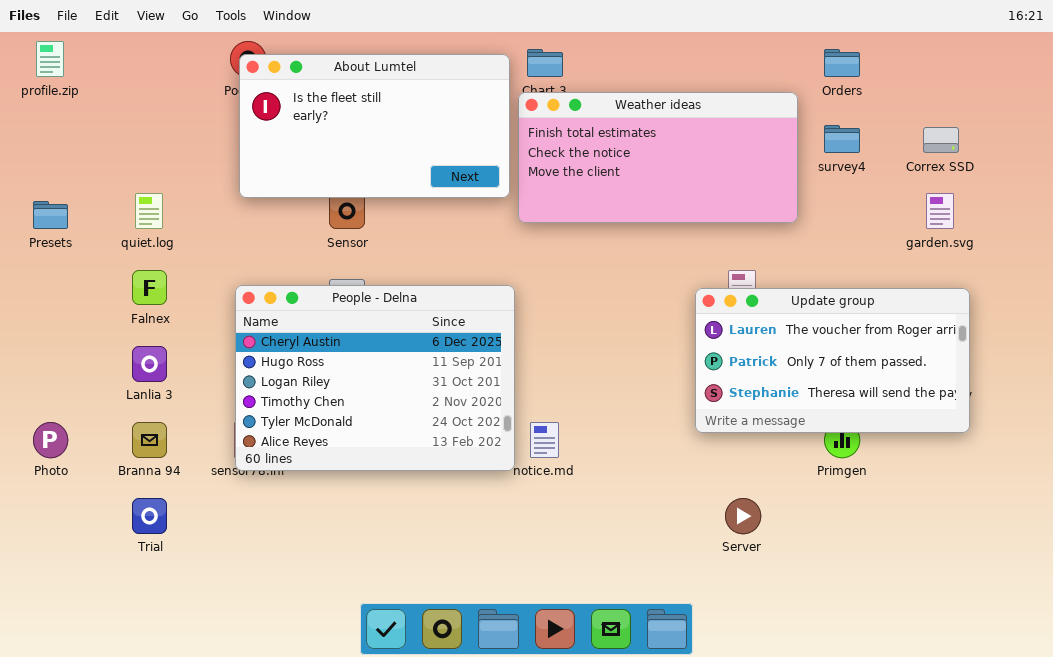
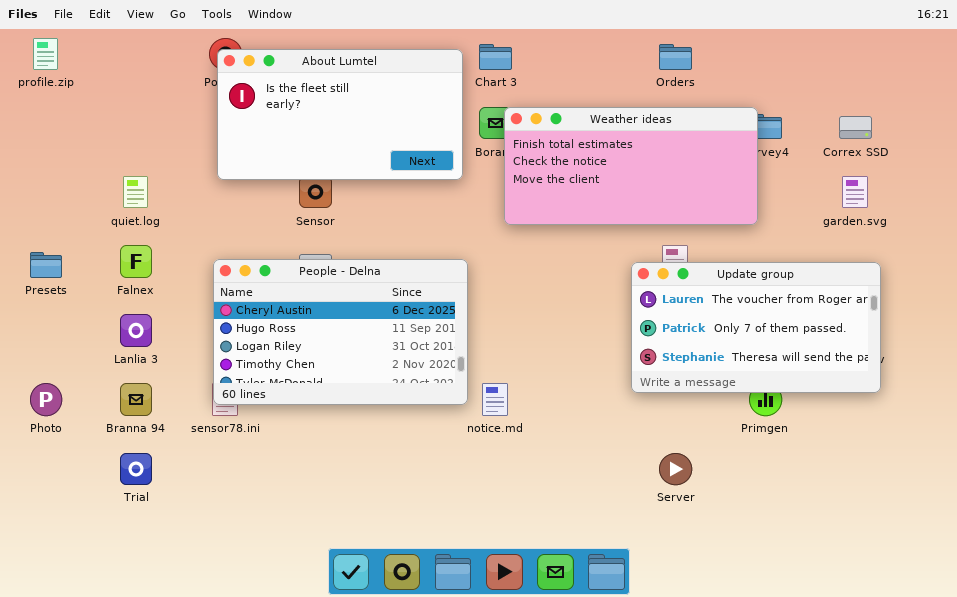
Orders: [824,49,860,77] -> [659,44,692,70], moved
Weather ideas: [518,92,798,223] -> [504,107,758,225], moved
Presets: [33,201,68,229] -> [30,252,62,278], moved
People - Delna: [235,285,515,471] -> [213,259,468,405], resized

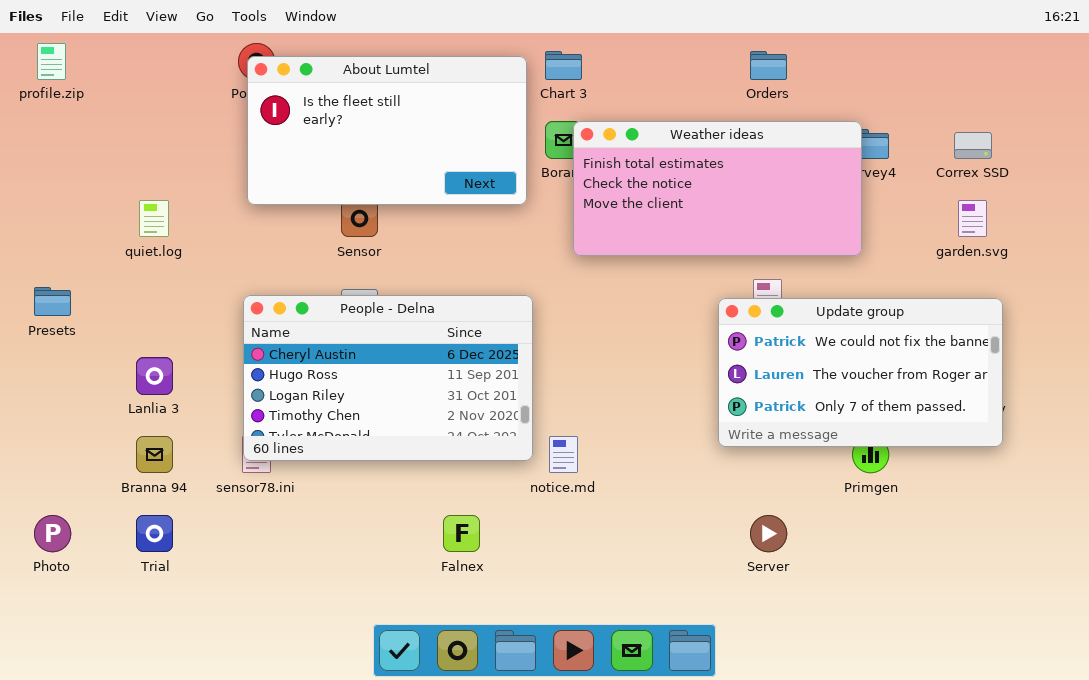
Falnex: [120,245,152,278] -> [443,515,480,552], moved
Update group: [631,262,881,393] -> [718,298,1003,447], scrolled up 1 row
Photo: [30,383,62,416] -> [34,515,71,552], moved

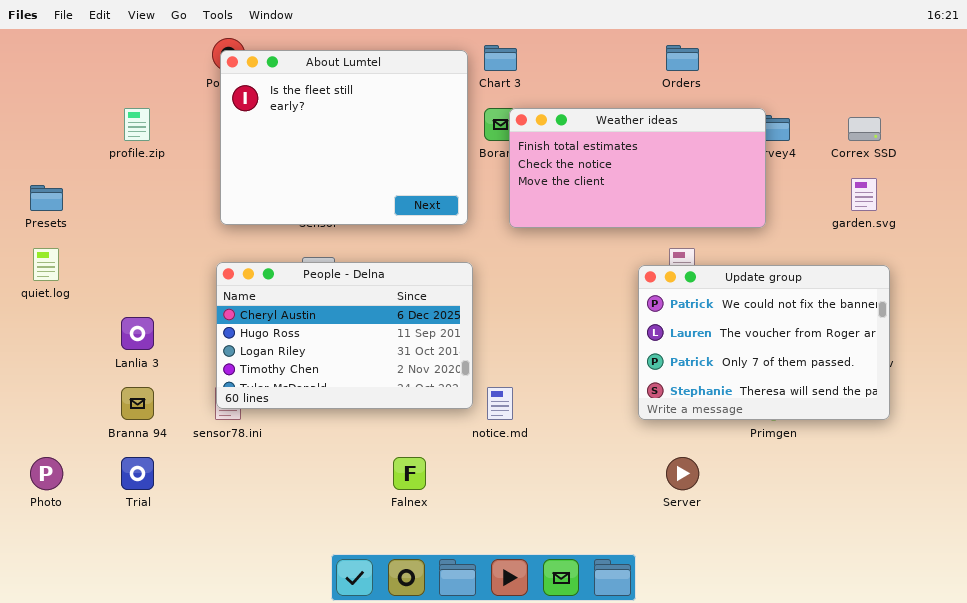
profile.zip: [37,43,66,80] -> [124,108,150,141], moved
About Lumtel: [247,56,527,205] -> [220,50,468,225], resized
quiet.log: [139,200,169,237] -> [33,248,59,281], moved
Presets: [34,287,71,316] -> [30,185,63,211], moved
Update group: [718,298,1003,447] -> [638,265,890,420], resized

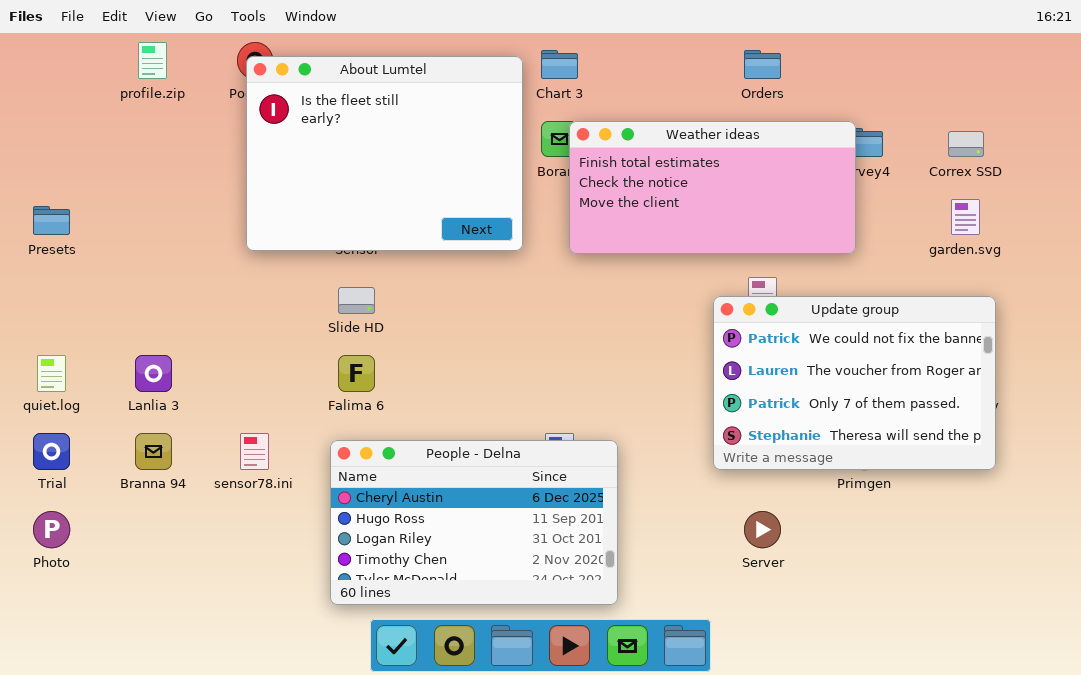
profile.zip: [124,108,150,141] -> [138,42,167,79], moved
quiet.log: [33,248,59,281] -> [37,355,66,392], moved
People - Delna: [216,262,473,409] -> [330,440,618,605], moved
Trial: [121,457,154,490] -> [33,433,70,470], moved

